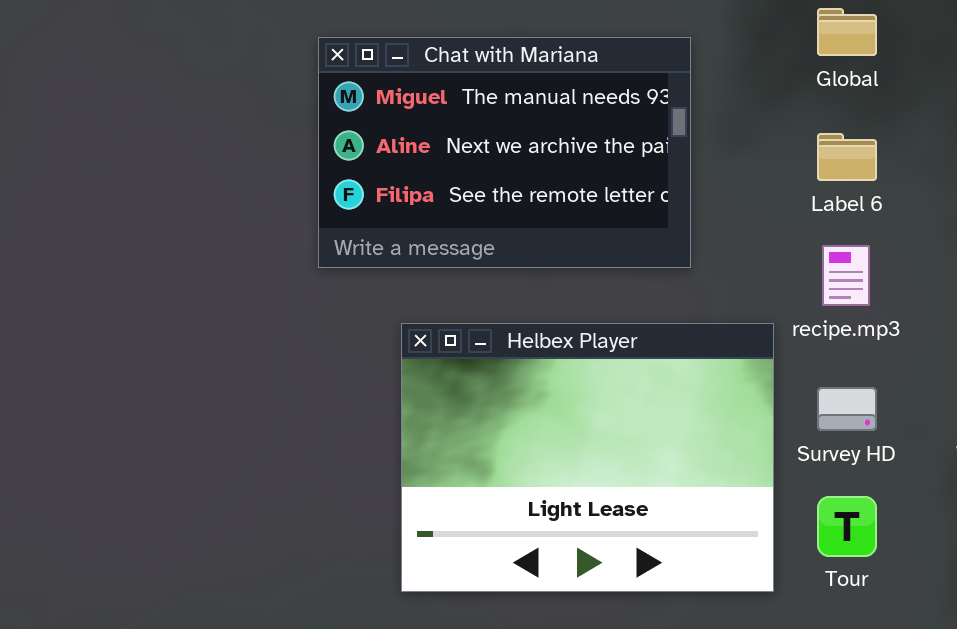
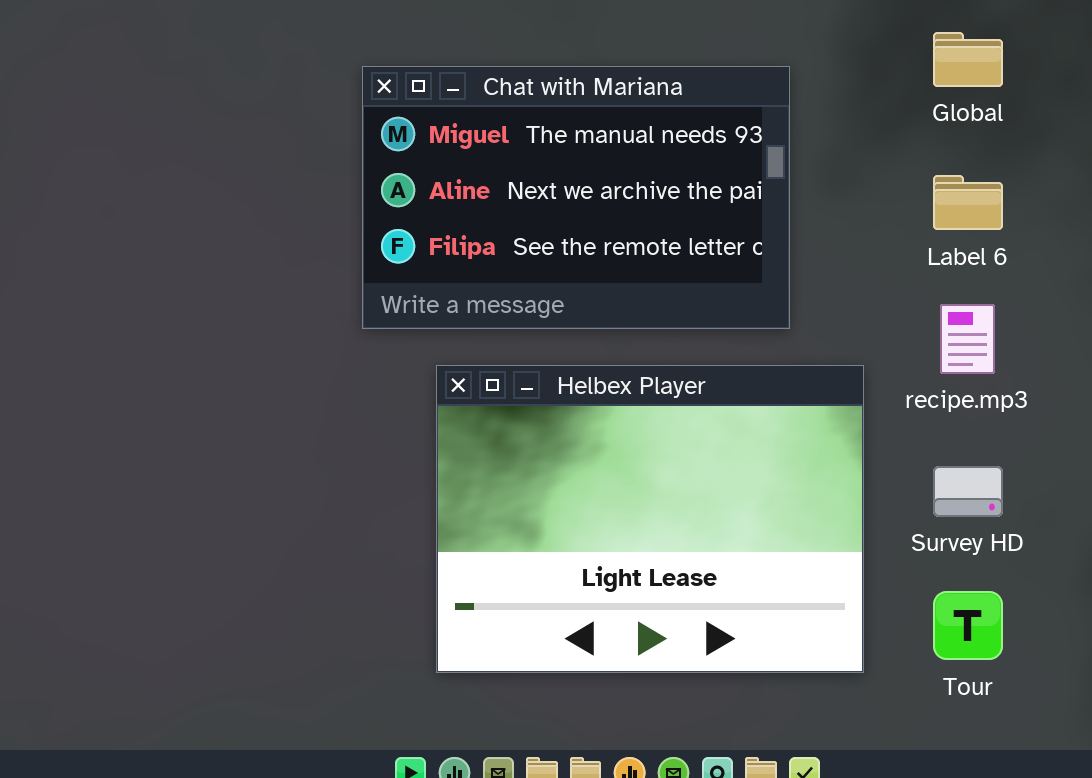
Helbex Player: [401,323,774,592] -> [436,365,864,673], moved

